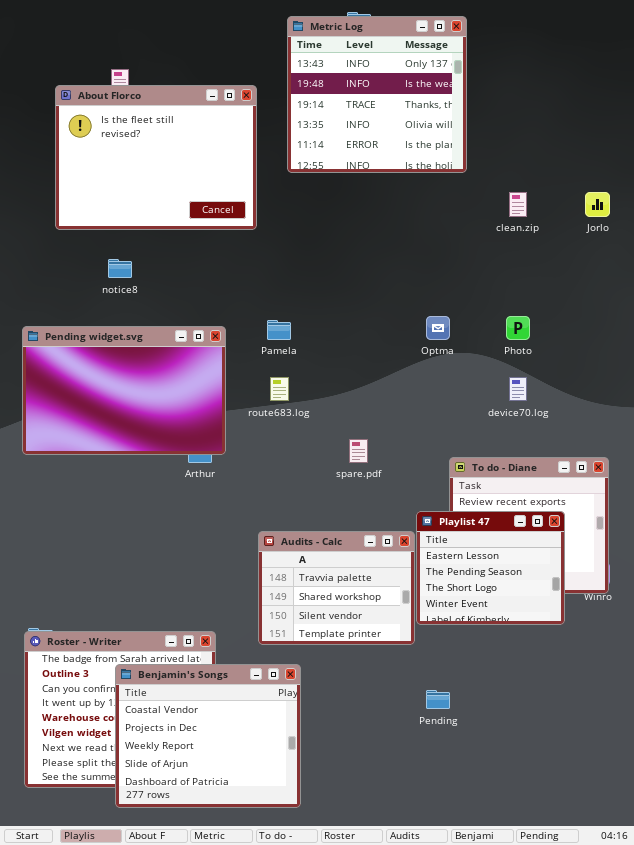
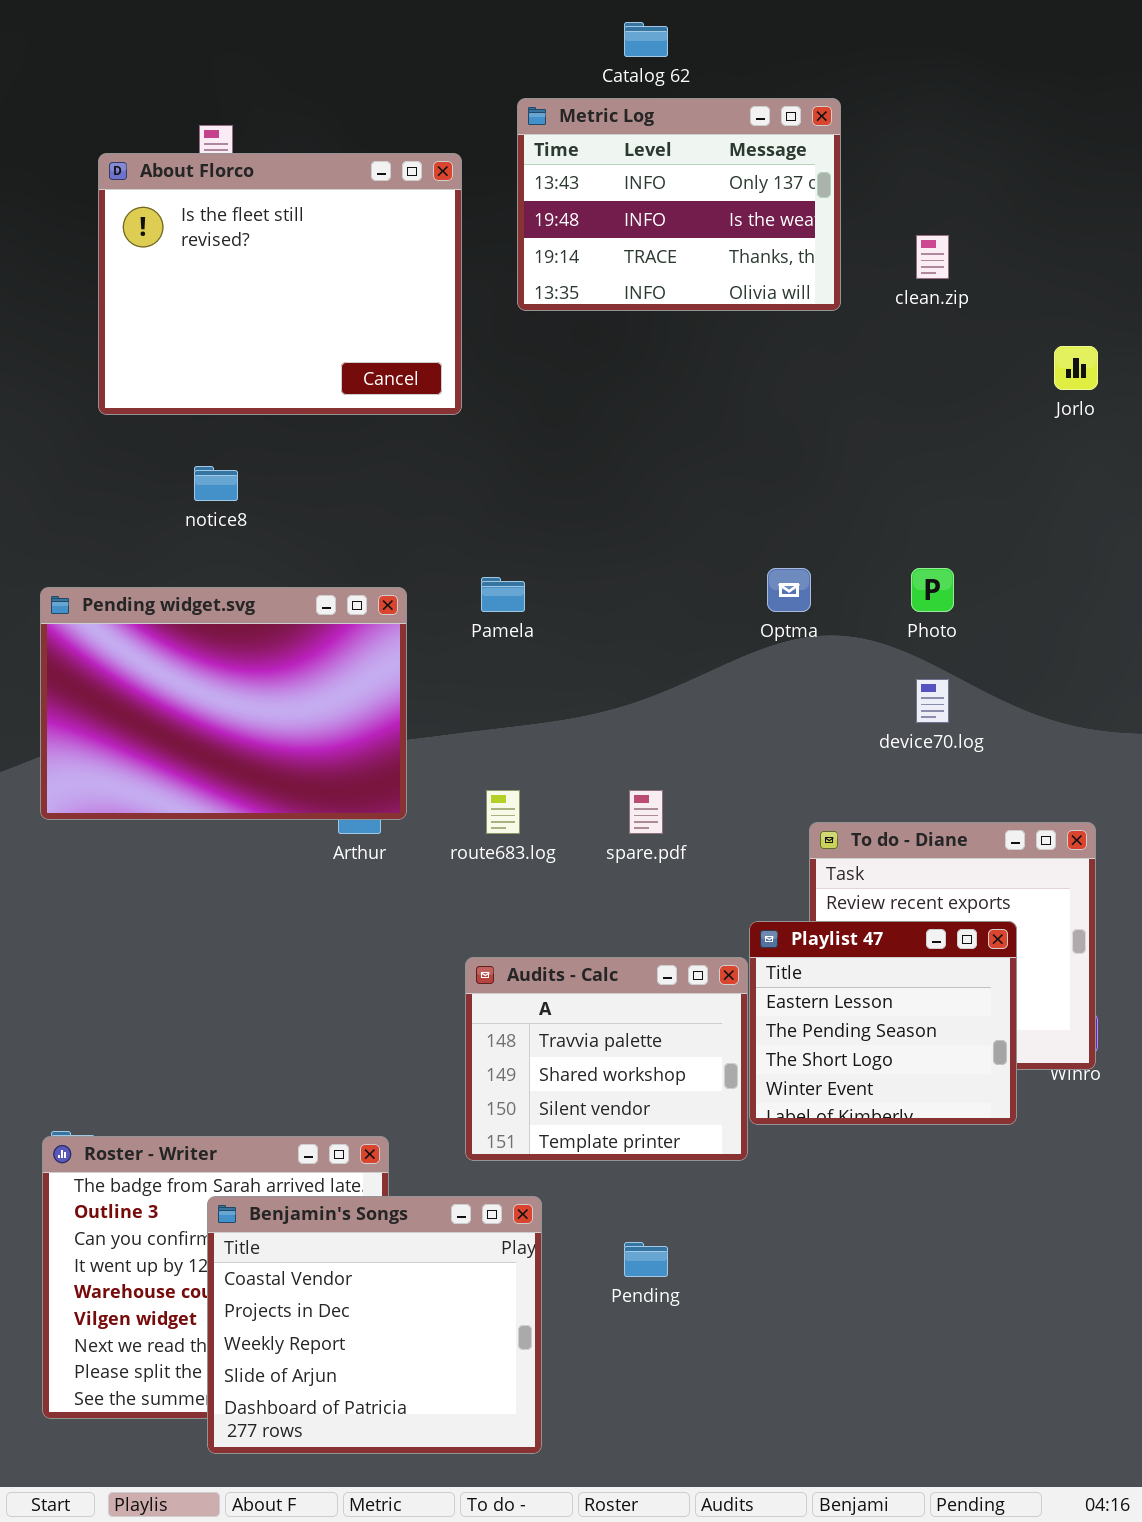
Metric Log: [287,16,467,173] -> [517,98,841,311], resized
clean.zip: [509,192,527,217] -> [916,235,949,279], moved
route683.log: [270,377,289,401] -> [486,790,520,834], moved
Pending: [426,690,450,709] -> [624,1242,668,1277], moved

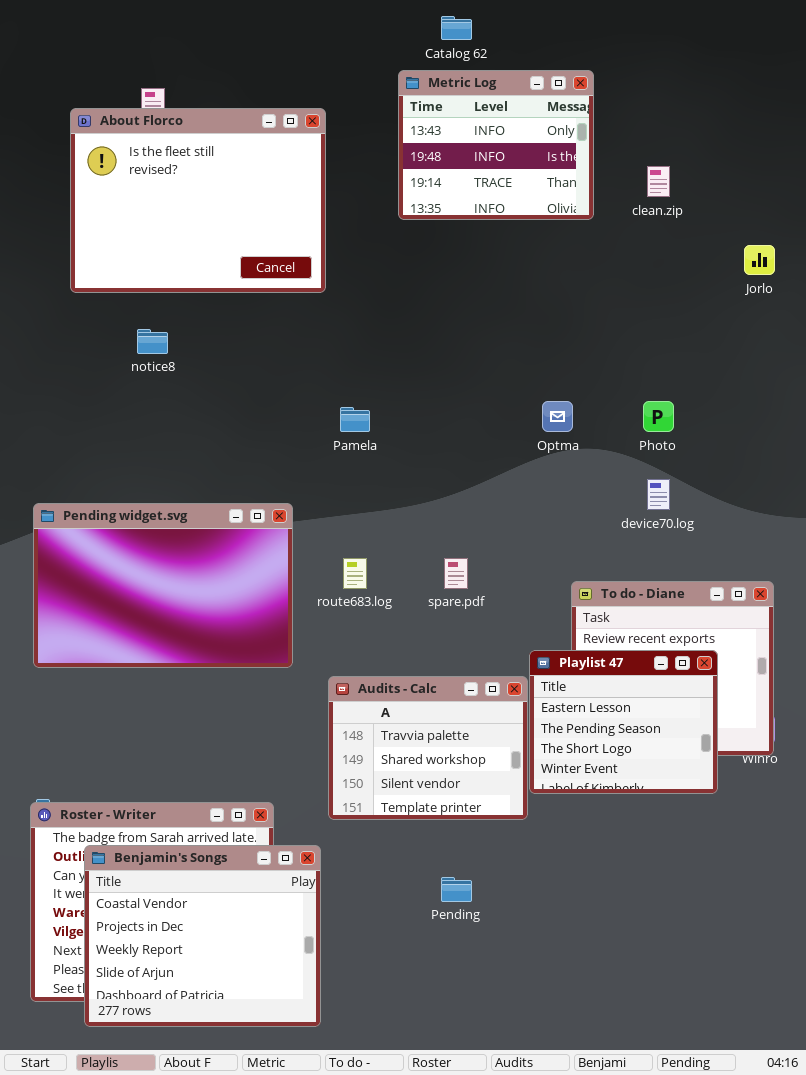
Metric Log: [517,98,841,311] -> [398,70,594,220], resized
Pending widget.svg: [40,587,407,820] -> [33,503,293,668], moved
Benjamin's Songs: [207,1196,542,1454] -> [84,845,321,1027], moved

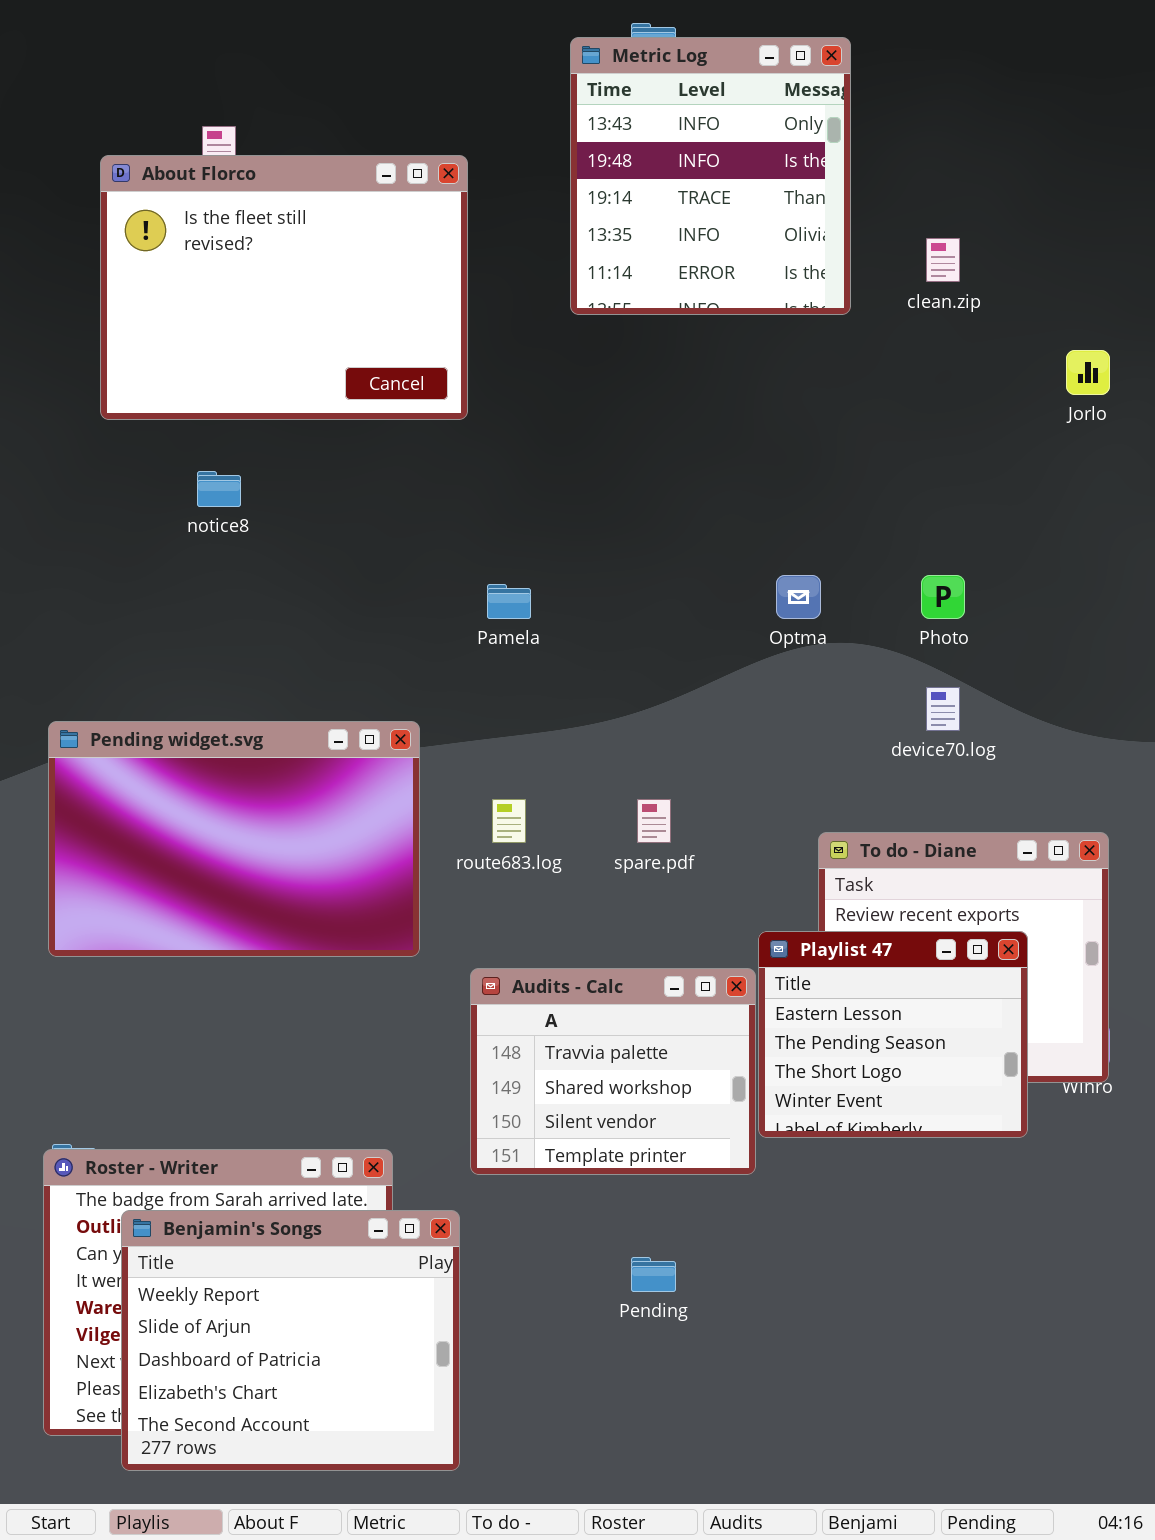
Metric Log: [398,70,594,220] -> [570,37,851,315], resized
Benjamin's Songs: [84,845,321,1027] -> [121,1210,460,1471], scrolled down 2 rows

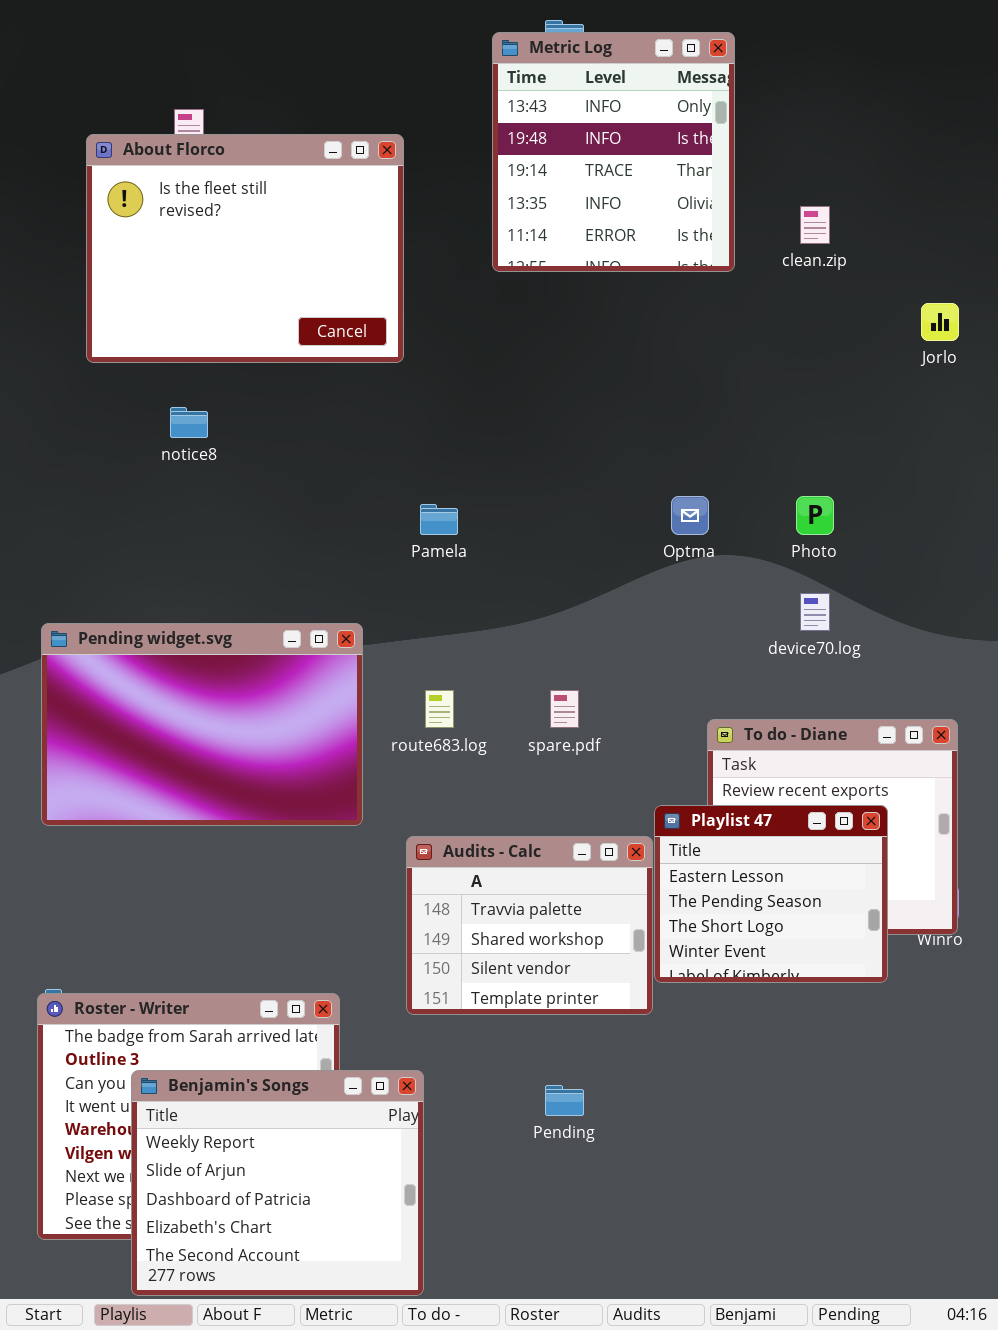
Benjamin's Songs: [121,1210,460,1471] -> [131,1070,424,1296], moved

